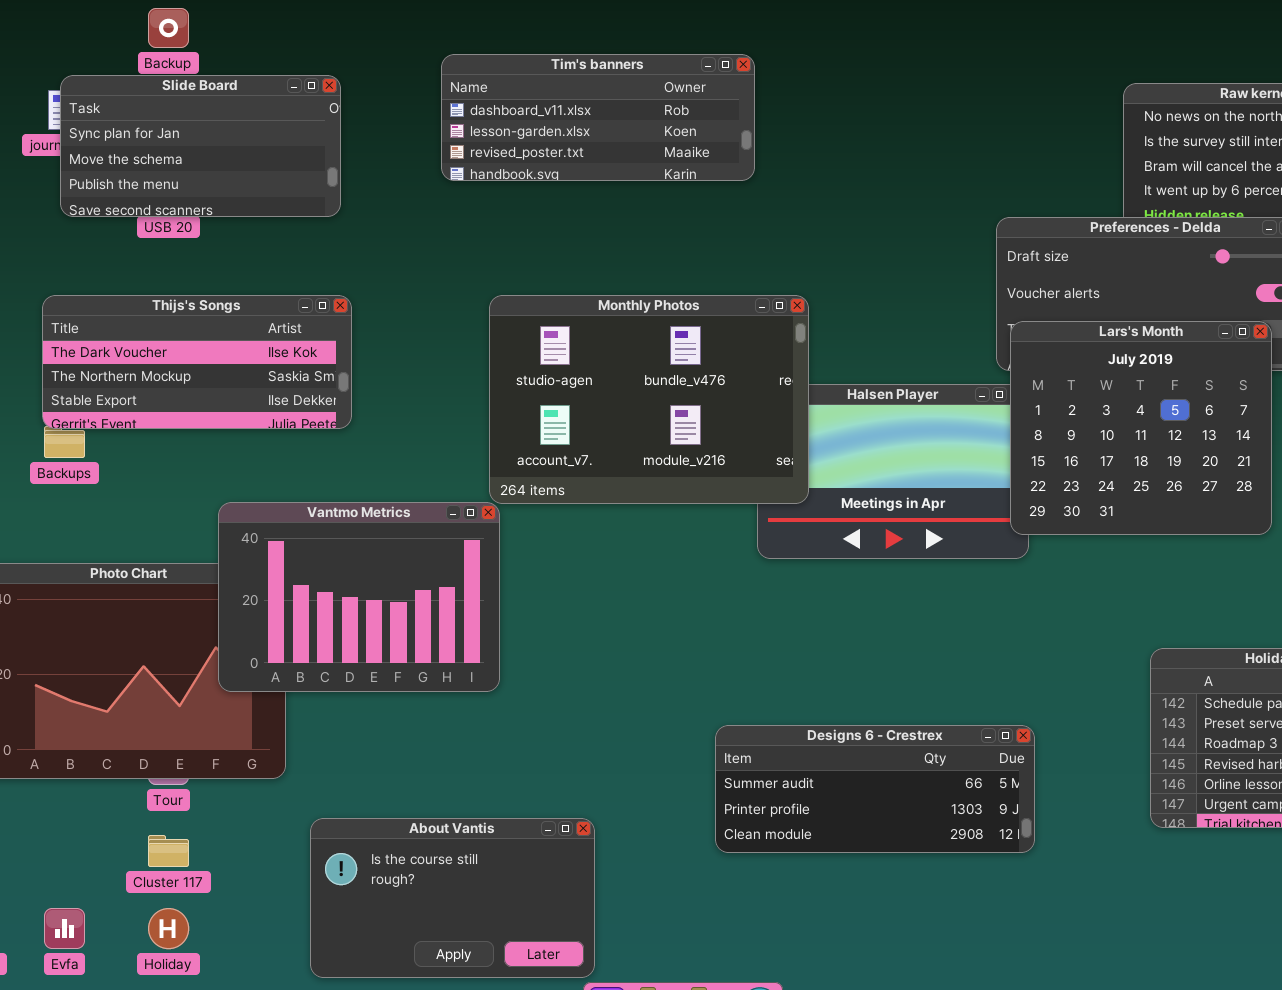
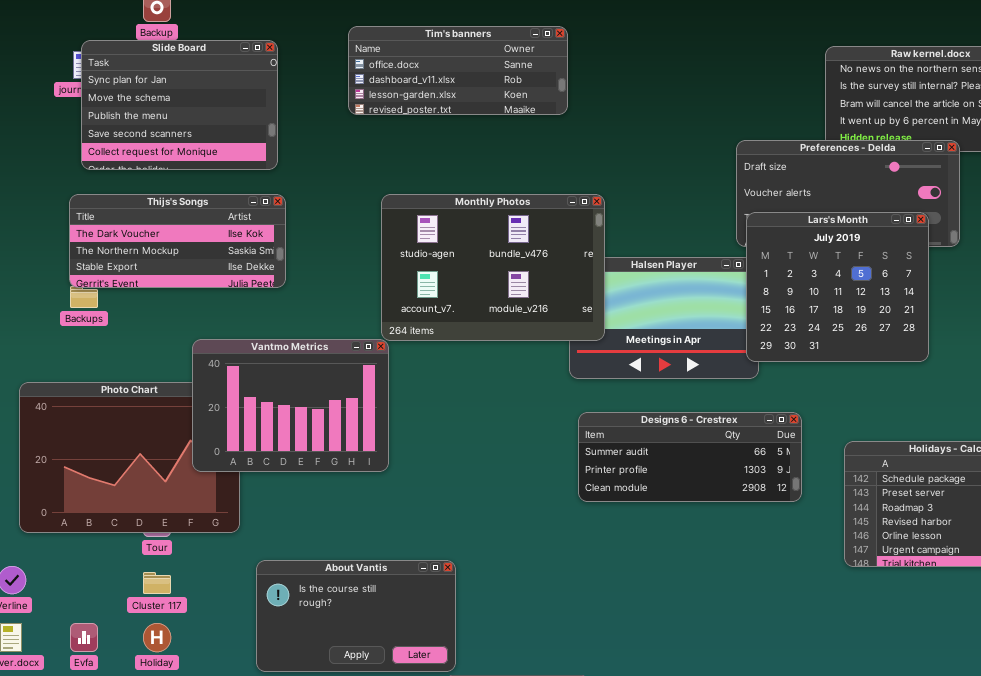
Tim's banners: [441,54,755,181] -> [348,26,568,115], scrolled up 1 row
Slide Board: [60,75,341,217] -> [81,40,278,170], resized
Designs 6 - Crestrex: [715,725,1035,853] -> [578,412,802,502], moved

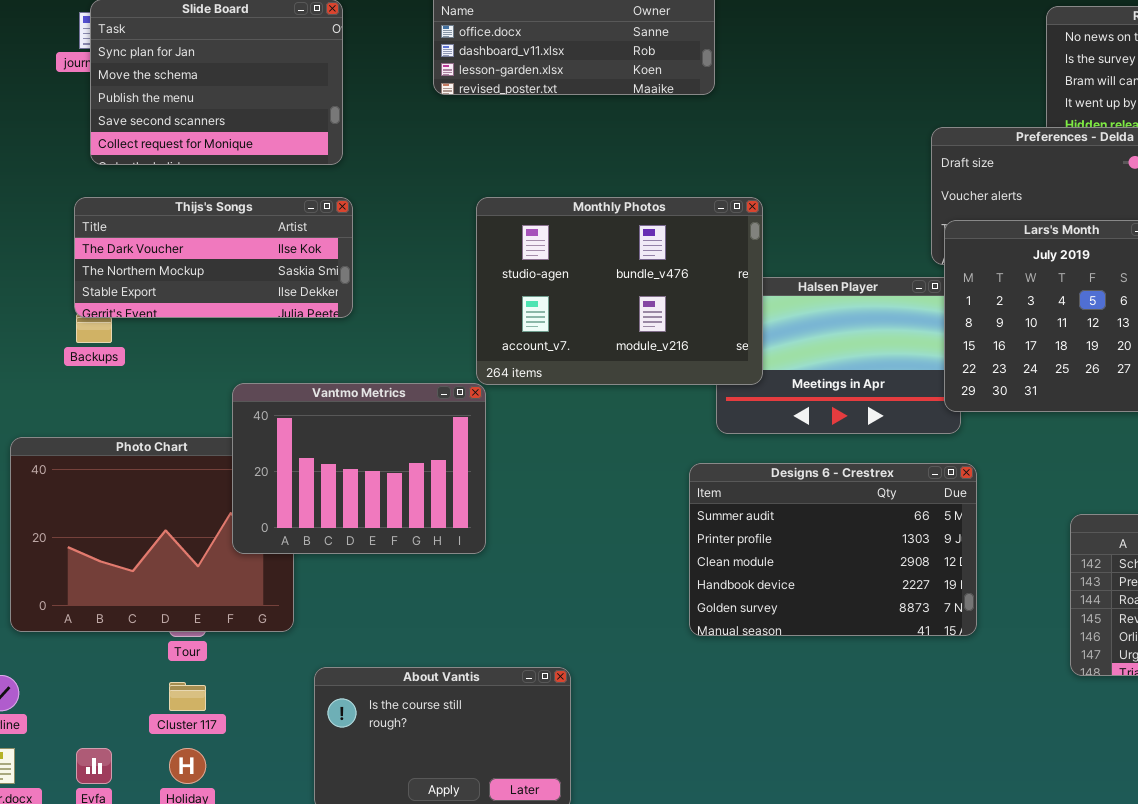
Designs 6 - Crestrex: [578,412,802,502] -> [689,463,977,636], moved, resized

